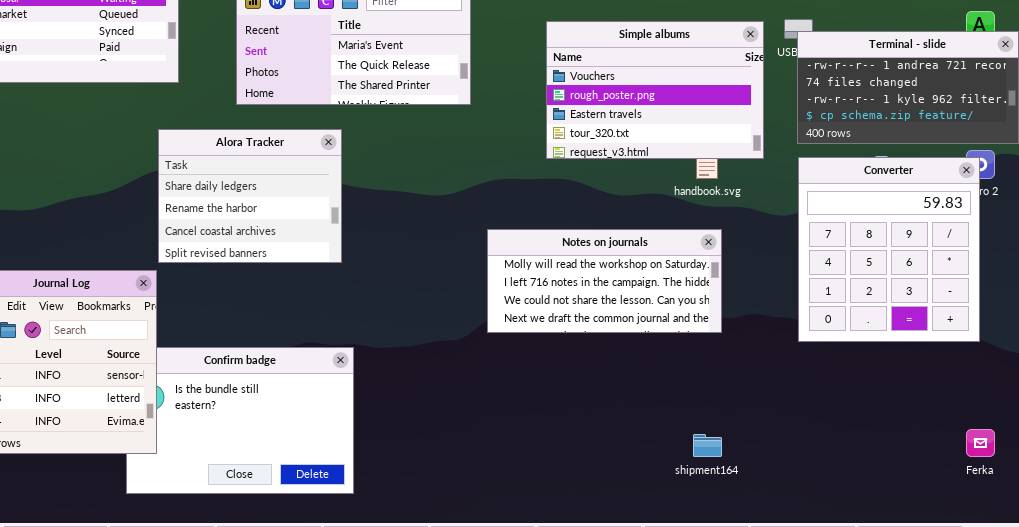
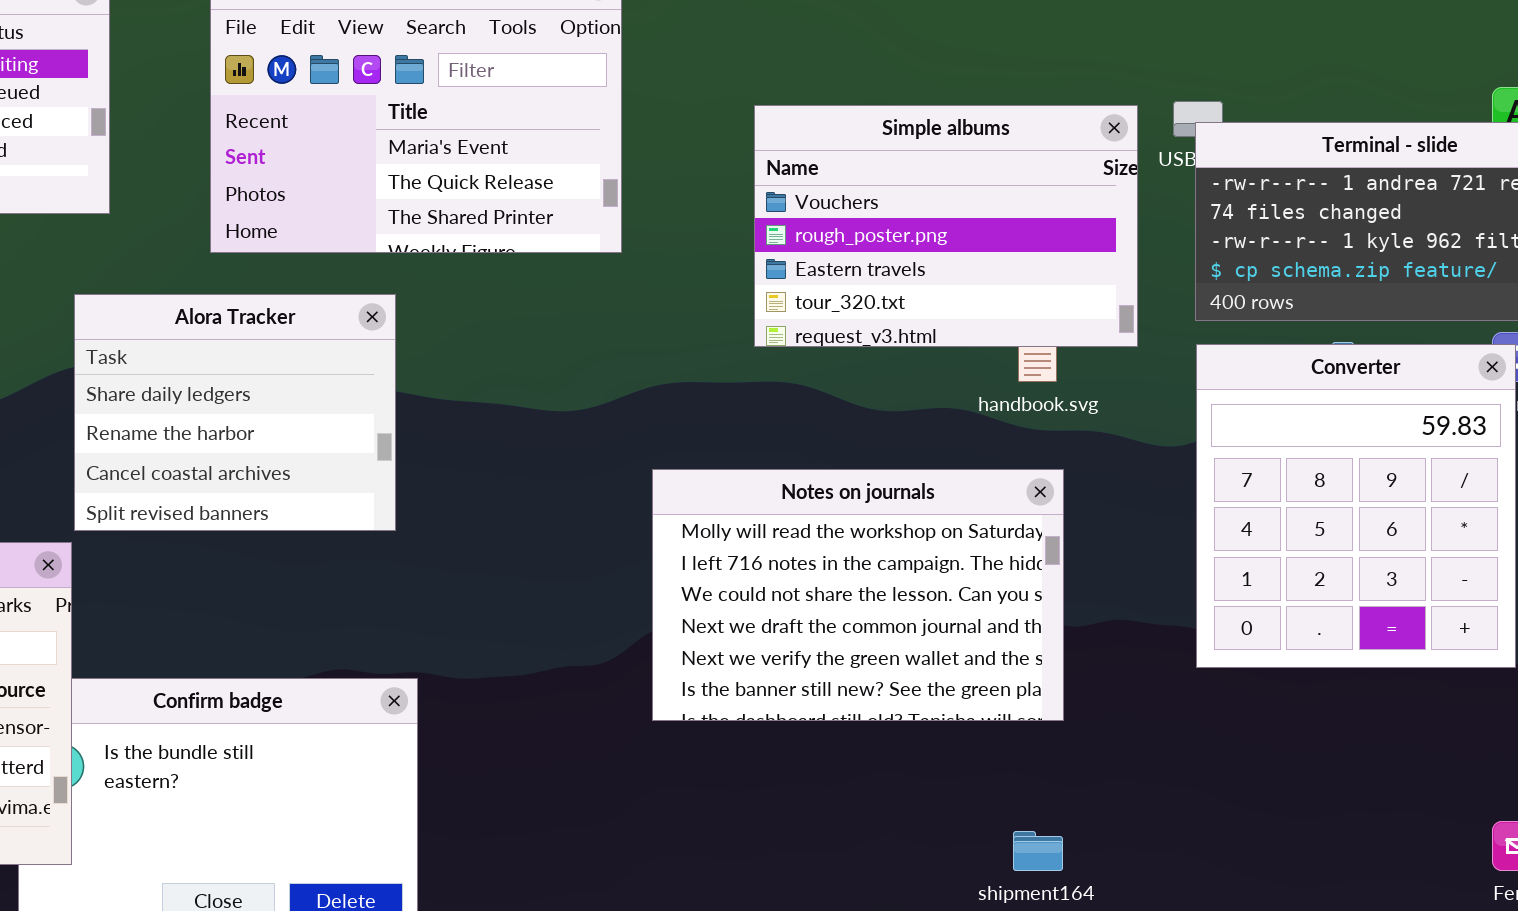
Notes on journals: [487,229,722,333] -> [652,469,1064,721], resized

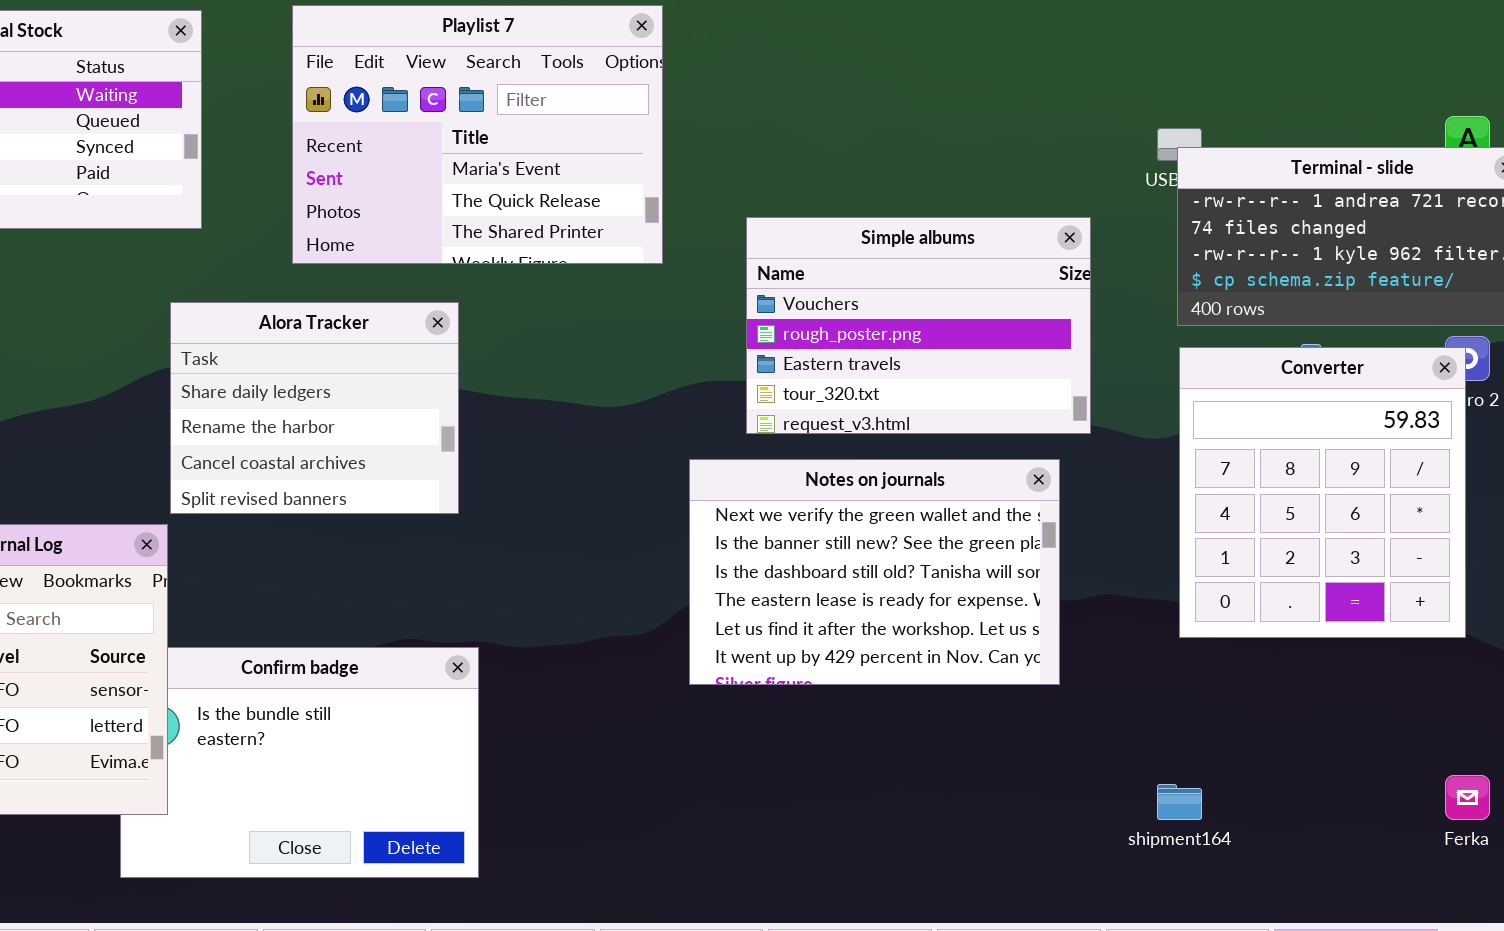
Simple albums: [754,105,1138,347] -> [746,217,1091,434], moved
Notes on journals: [652,469,1064,721] -> [689,459,1060,685], scrolled down 4 rows
shipment164: [1013,831,1063,871] -> [1157,784,1202,820], moved

